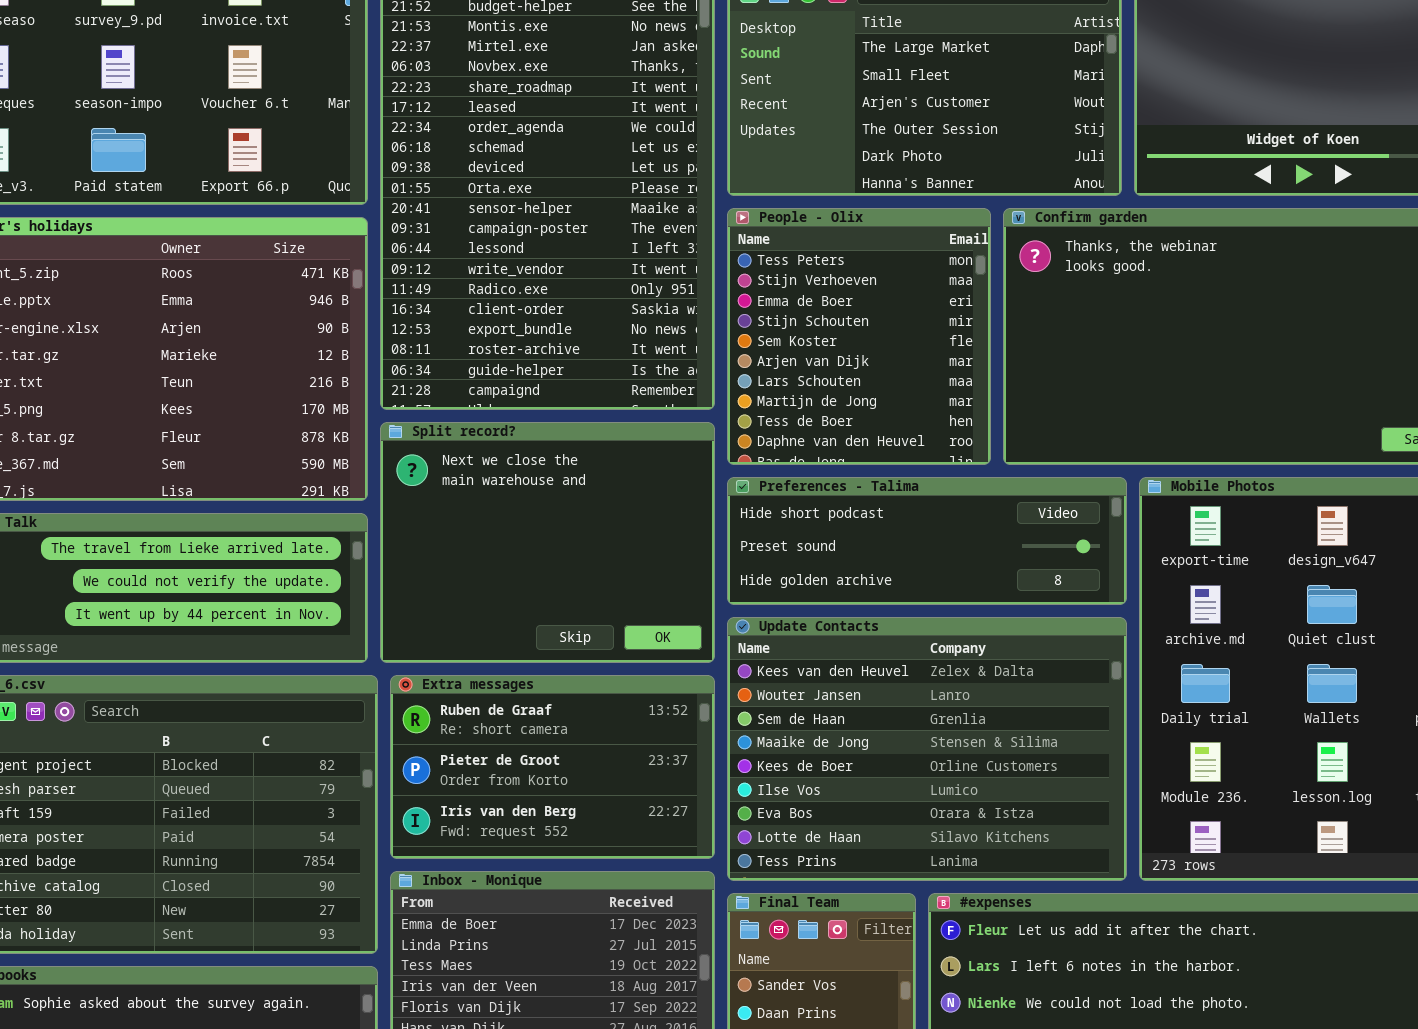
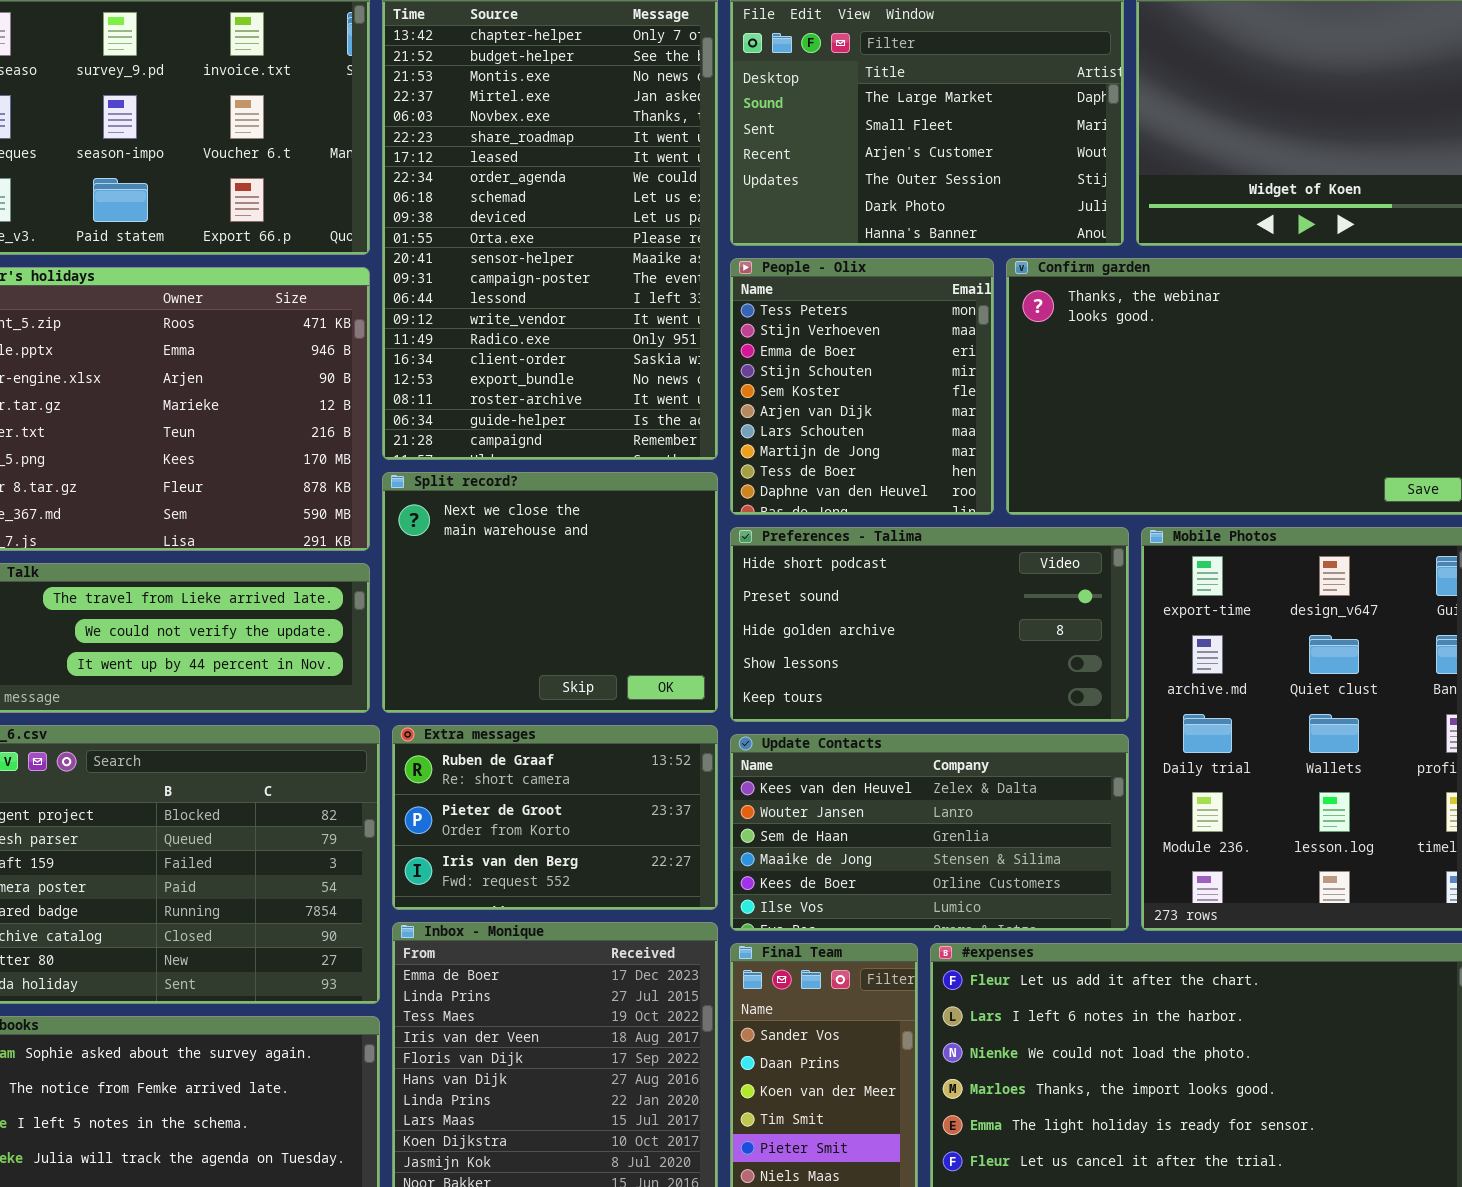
Preferences - Talima: [727,477,1127,605] -> [730,527,1129,722], resized
Update Contacts: [727,617,1127,881] -> [730,734,1129,931], resized

